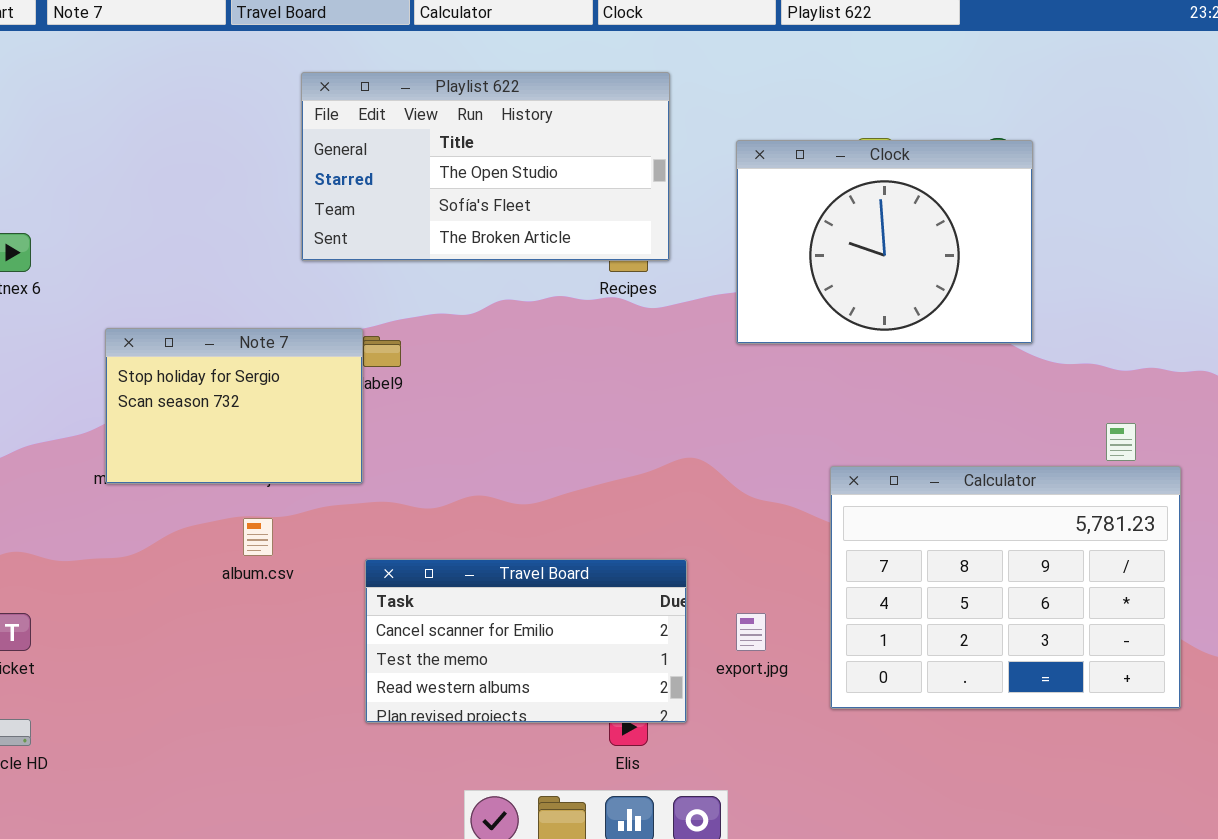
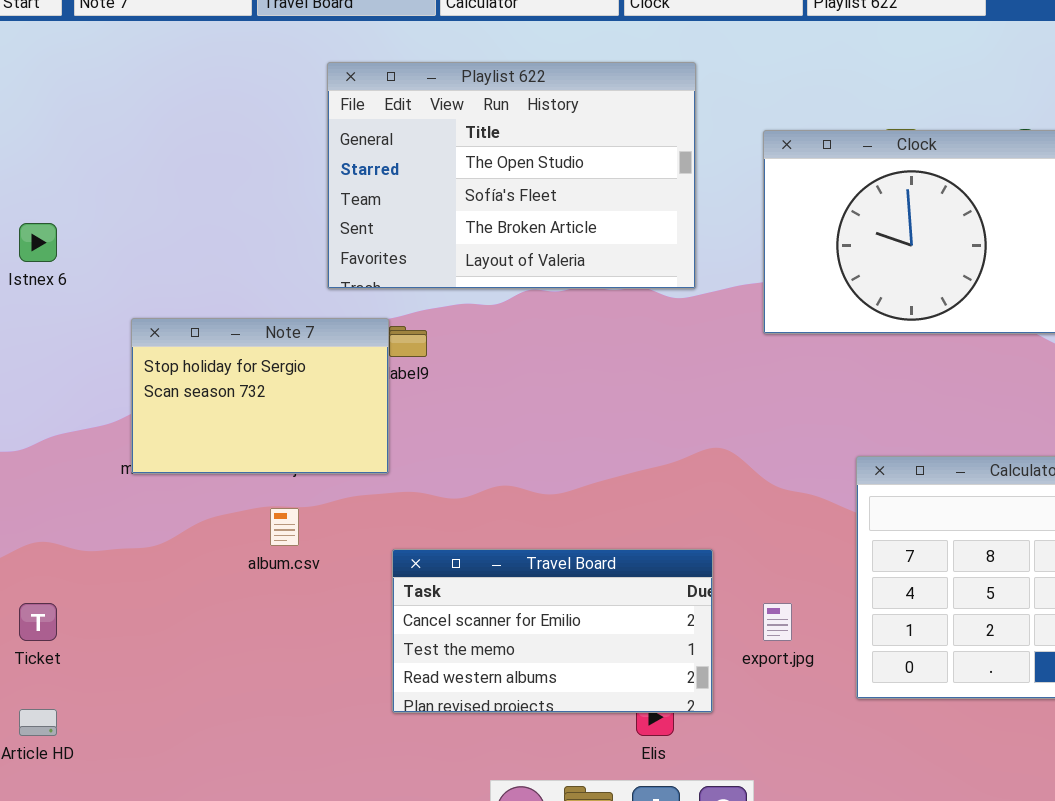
Playlist 622: [301,72,670,261] -> [327,62,696,289], resized

